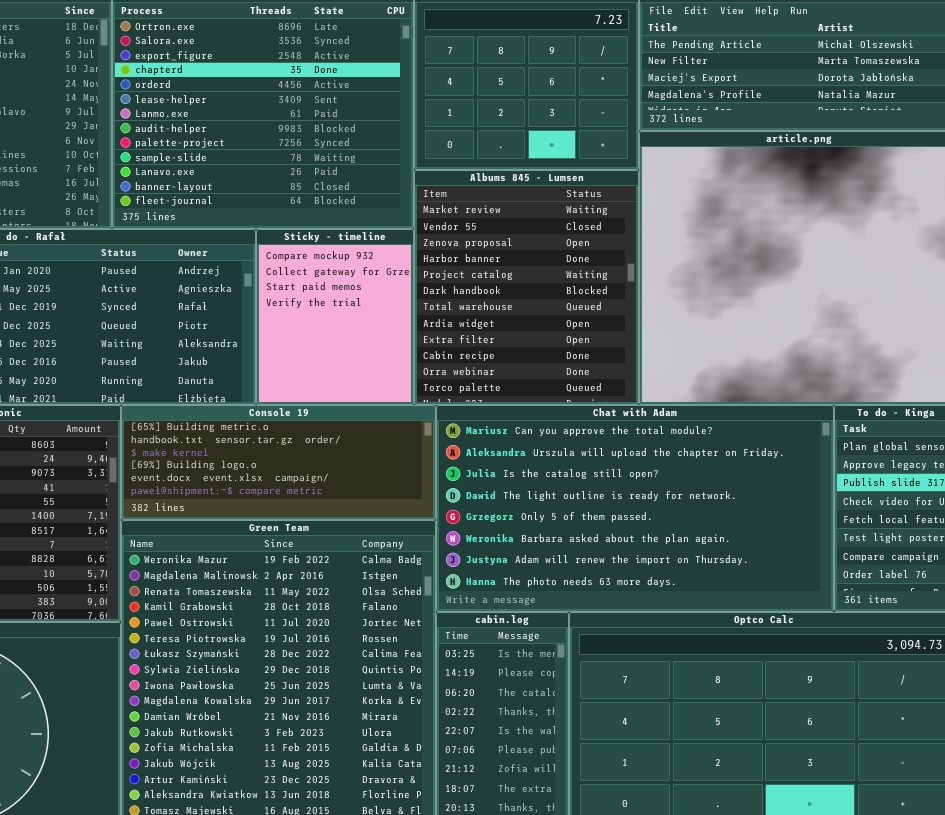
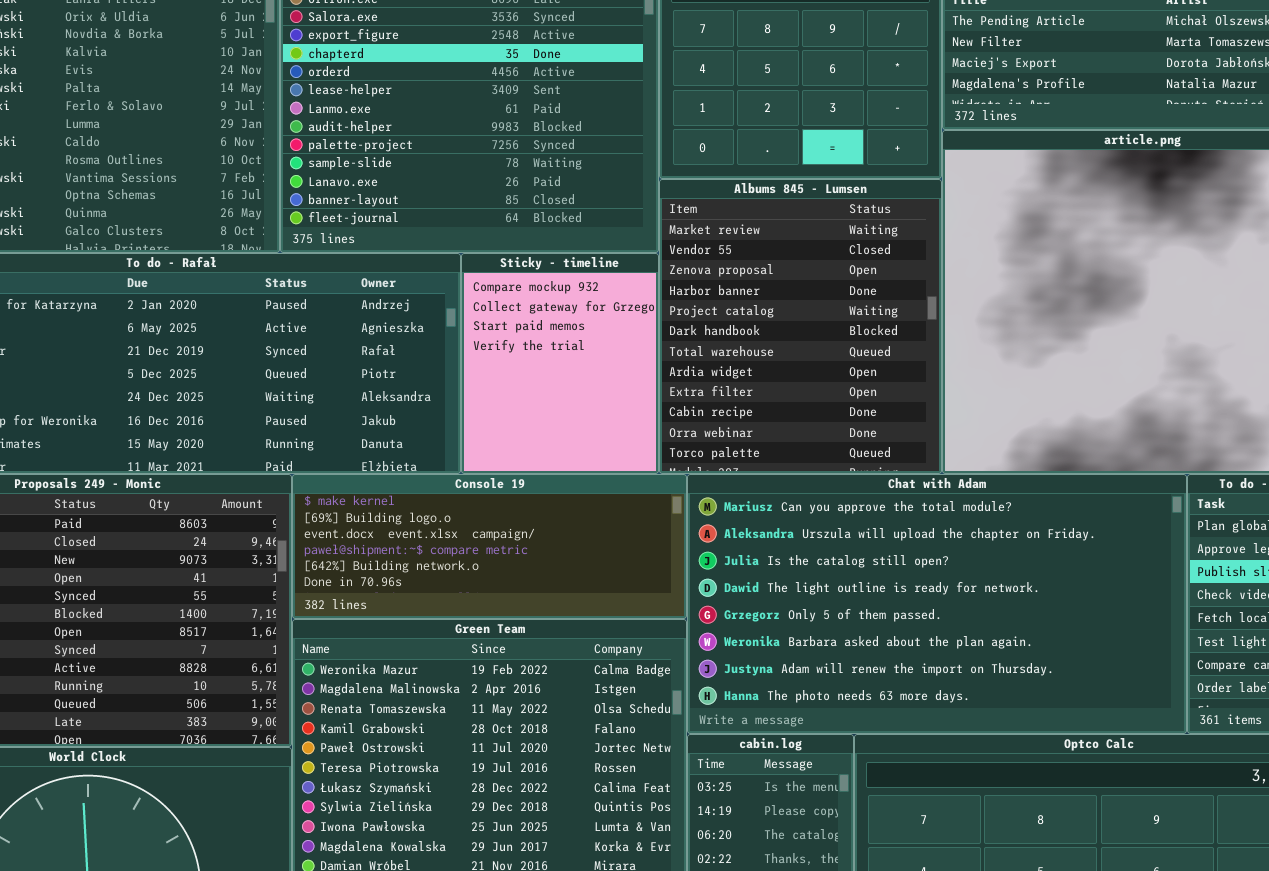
Console 19: [121,405,436,520] -> [292,474,687,619], scrolled down 2 rows

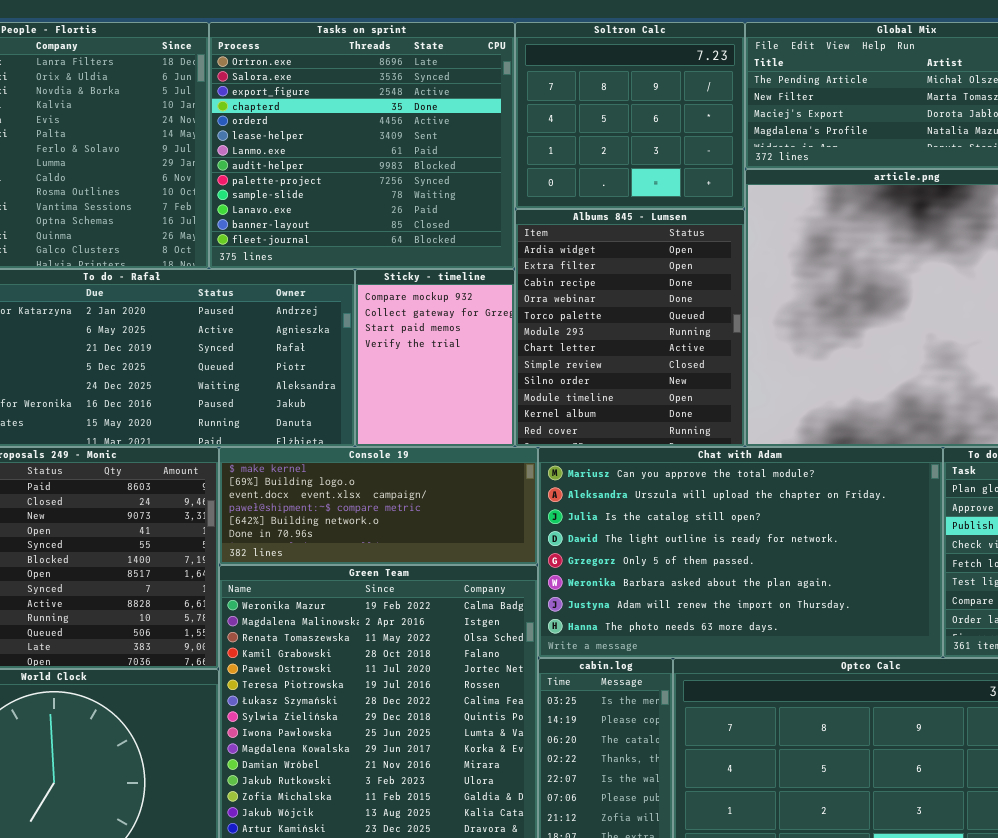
Albums 845 - Lumsen: [659,179,942,474] -> [515,209,745,447], scrolled down 7 rows

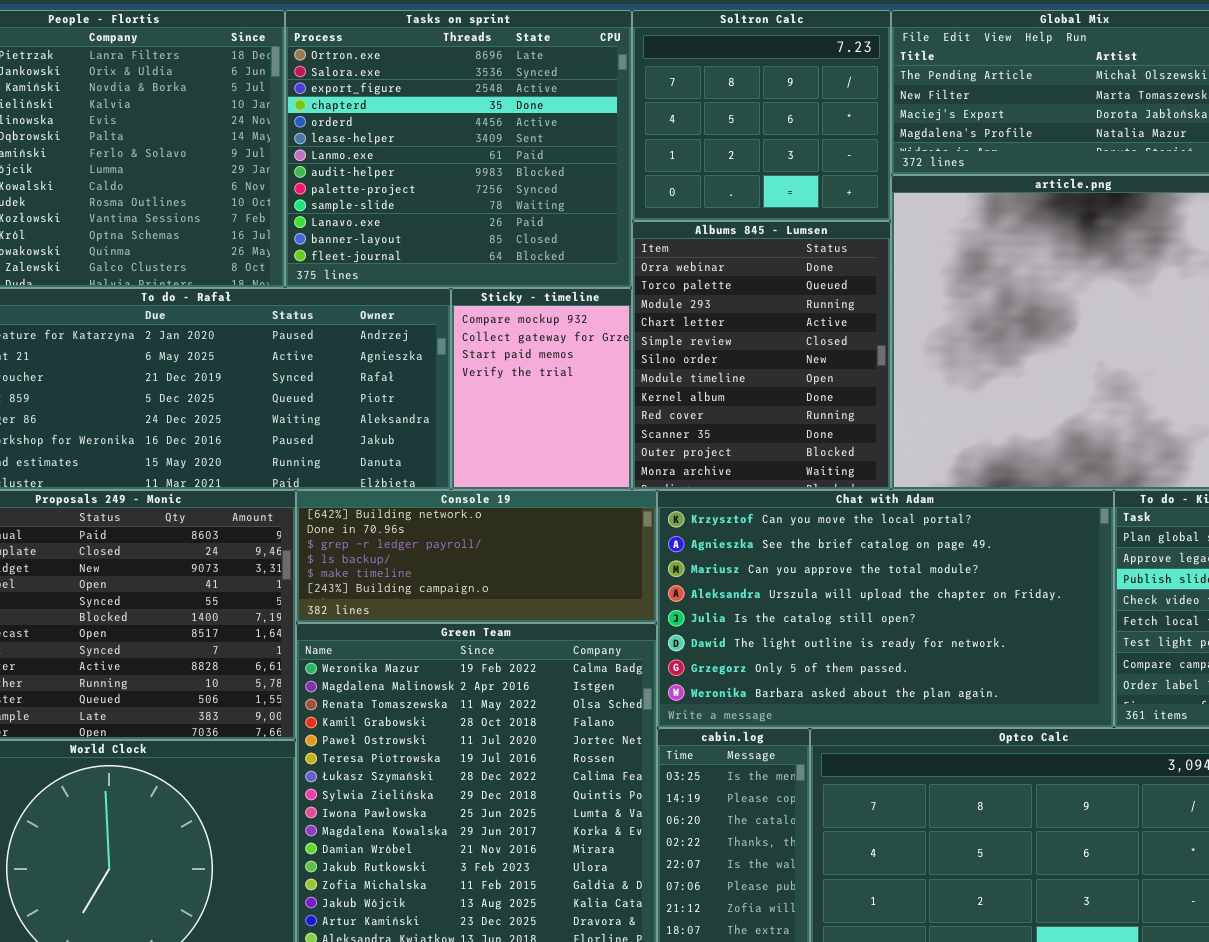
Albums 845 - Lumsen: [515,209,745,447] -> [632,221,891,490], scrolled down 3 rows
Console 19: [219,447,538,565] -> [296,490,657,623], scrolled down 4 rows
Chat with Adam: [538,447,943,658] -> [657,490,1114,728], scrolled up 2 rows

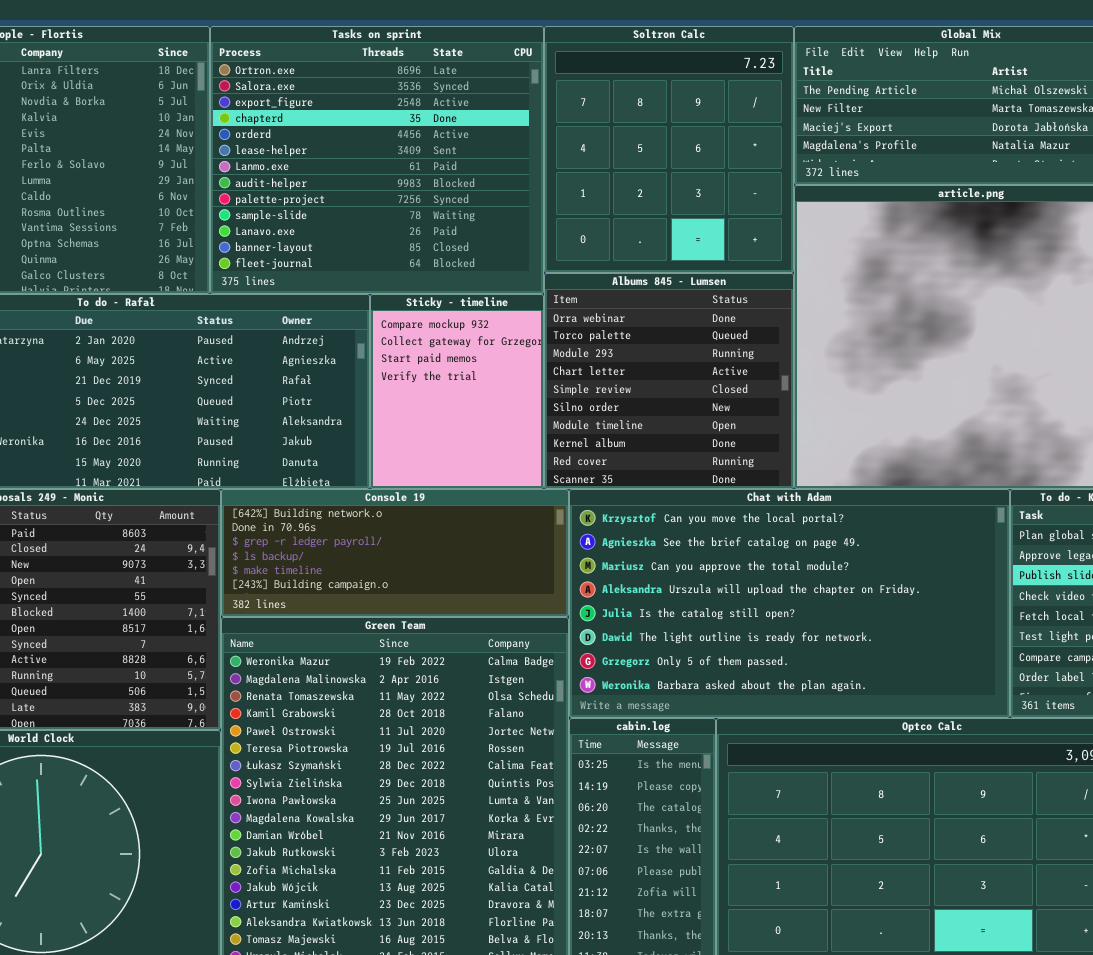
Soltron Calc: [632,10,891,221] -> [544,26,794,273], resized
Albums 845 - Lumsen: [632,221,891,490] -> [544,273,794,489], resized

